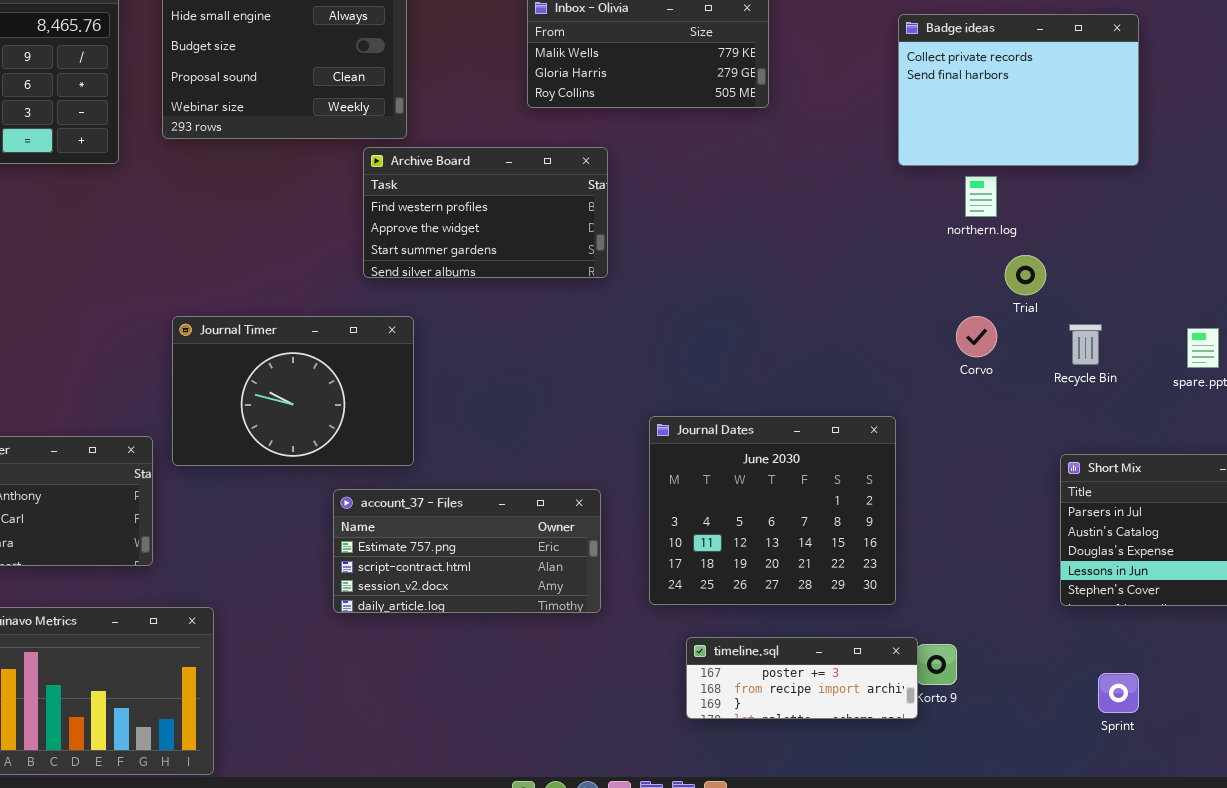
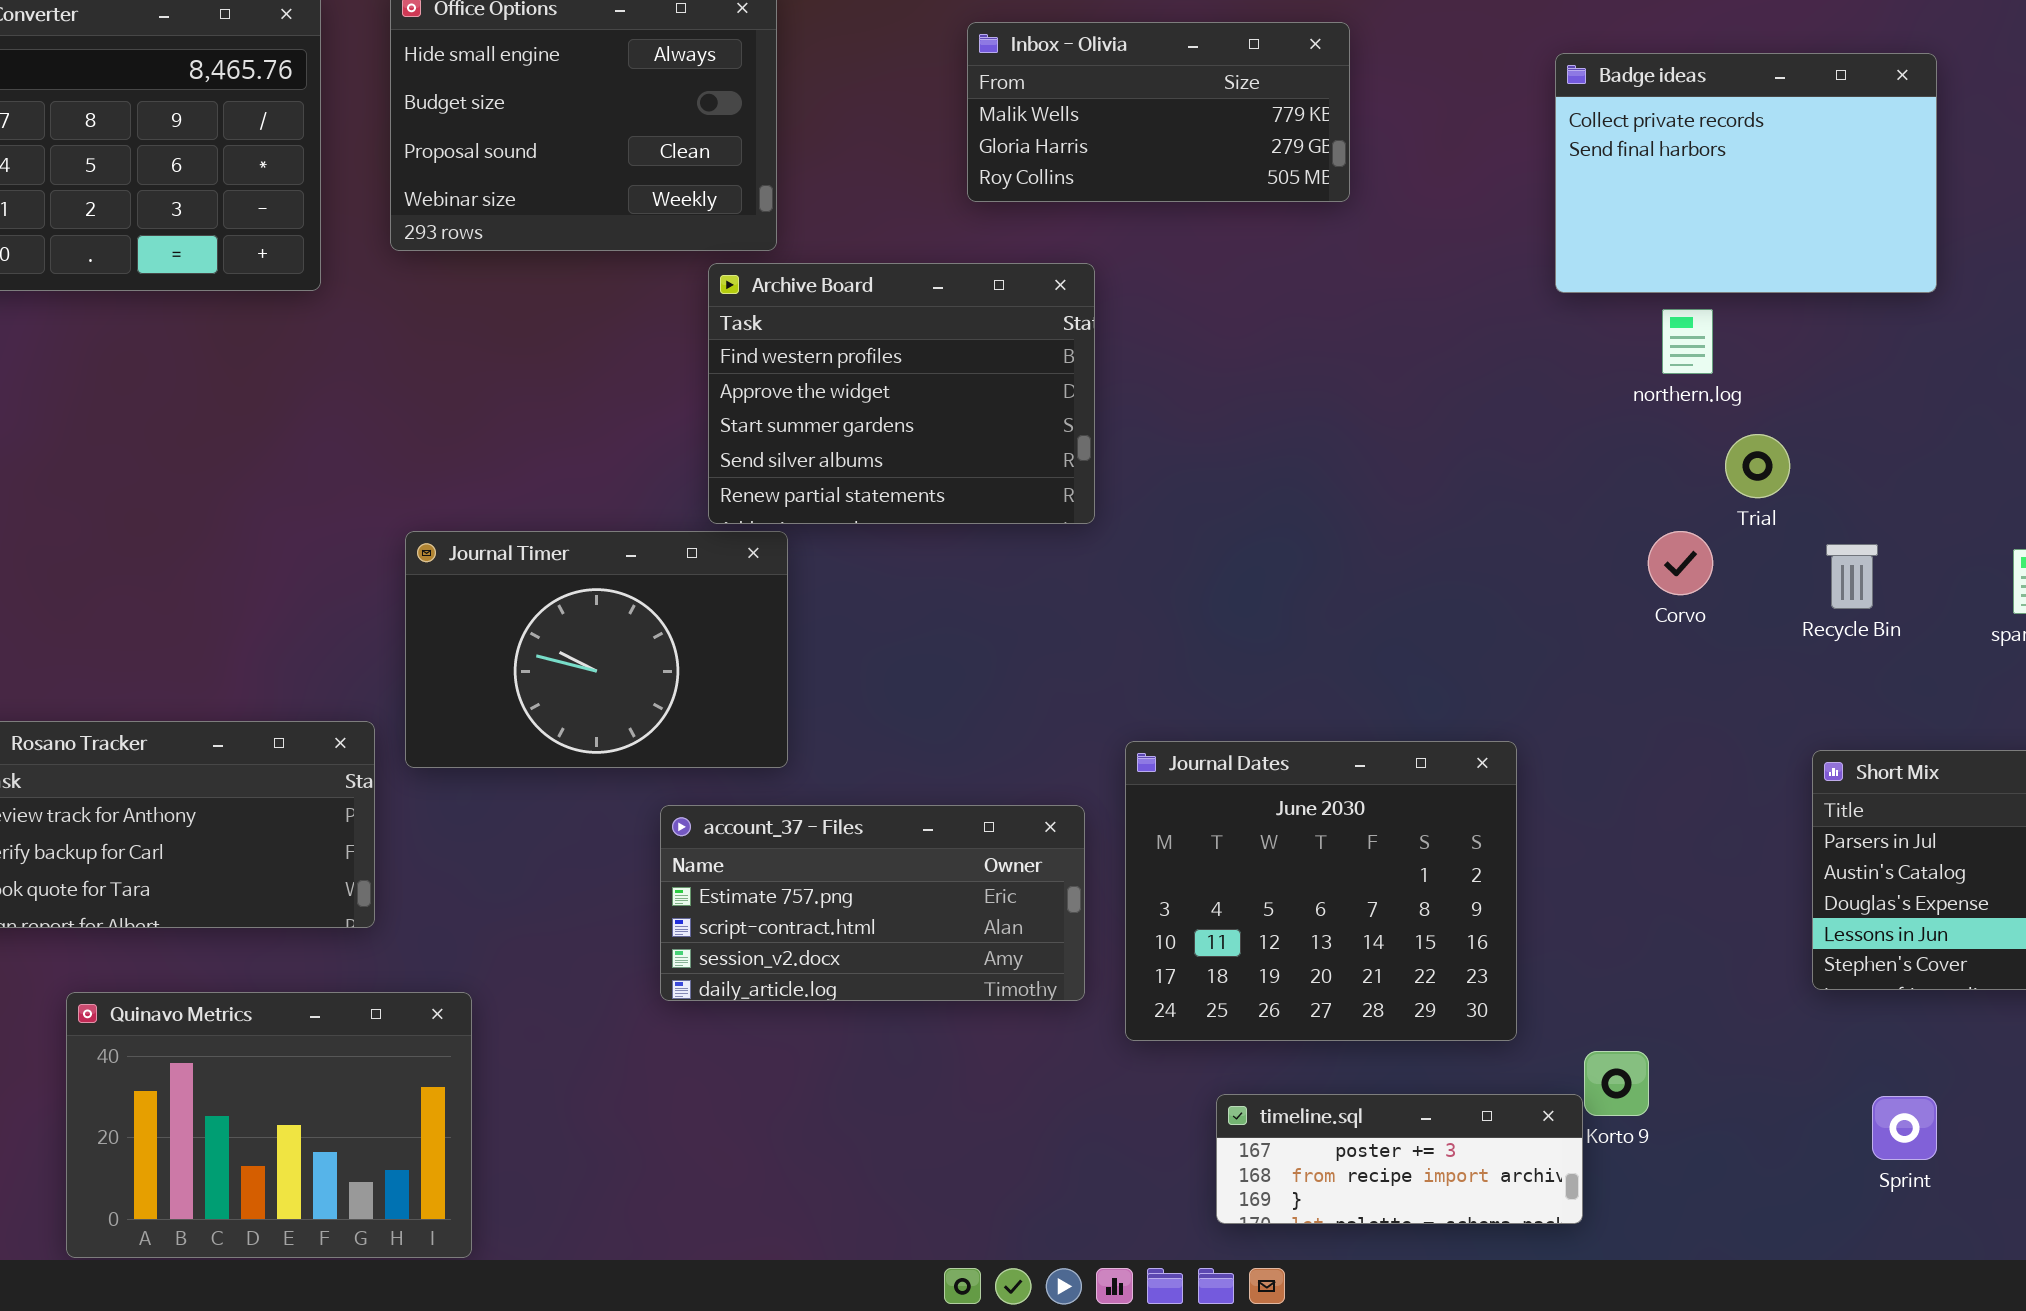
Archive Board: [363,147,608,278] -> [708,263,1095,524], resized
Journal Dates: [649,416,896,605] -> [1125,741,1517,1041], moved
timeline.sql: [686,637,918,719] -> [1216,1094,1583,1224], moved

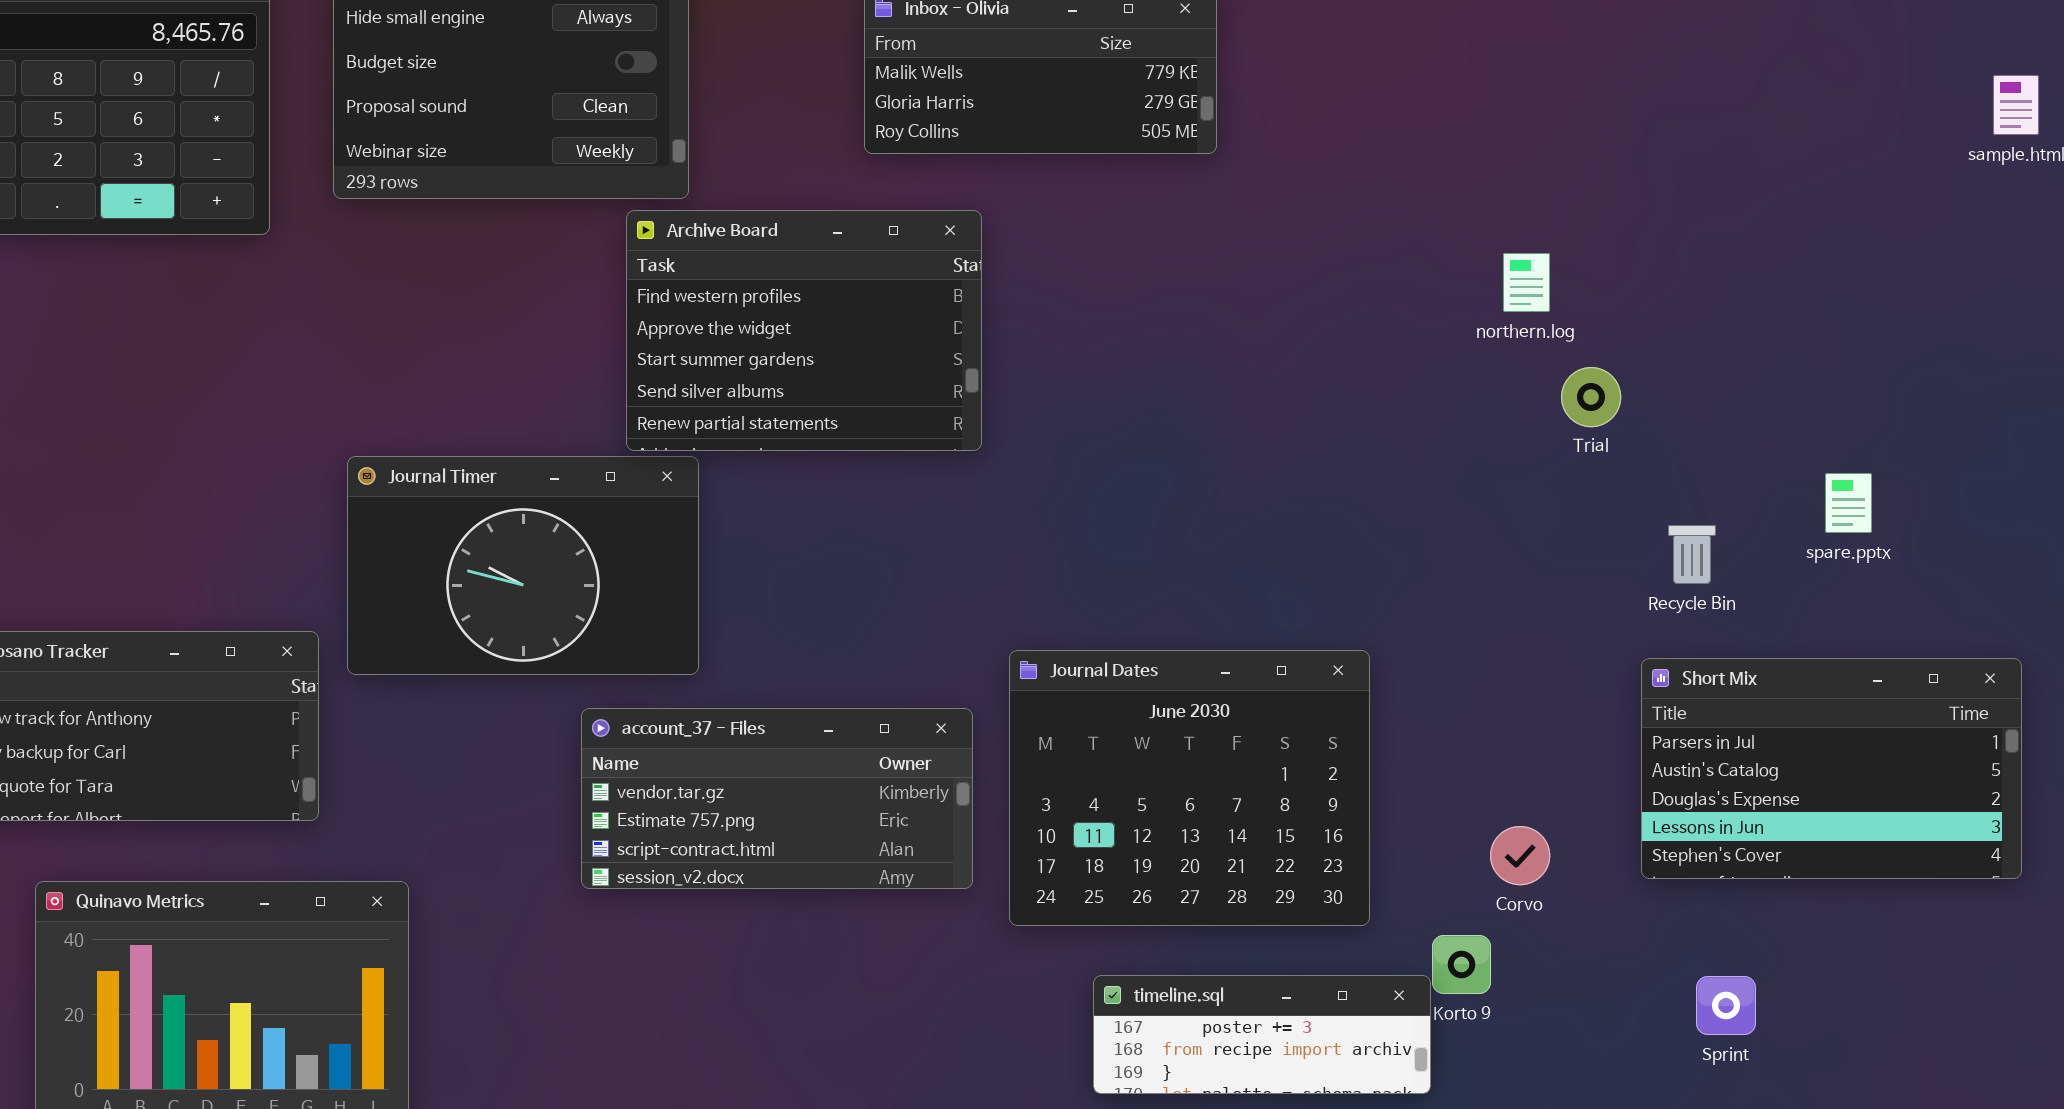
Badge ideas: [1555,53,1937,293] -> none, closed
Corvo: [1648,531,1713,595] -> [1490,826,1550,885], moved
Recycle Bin: [1826,544,1878,609] -> [1668,525,1716,584], moved
account_37 - Files: [660,805,1085,1001] -> [581,708,973,889], scrolled up 1 row

